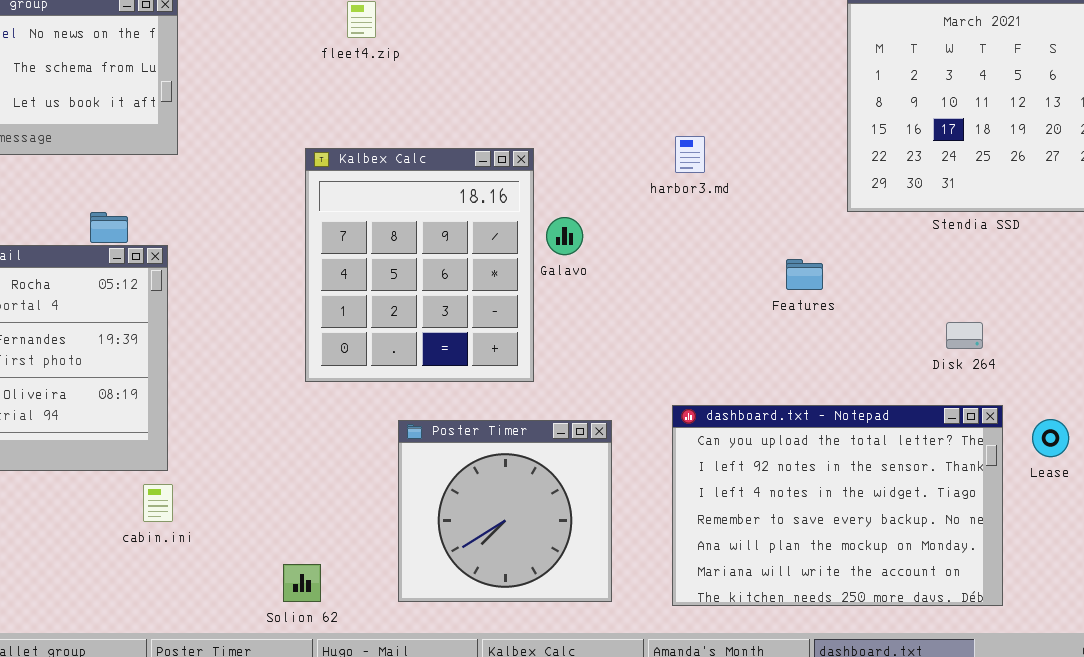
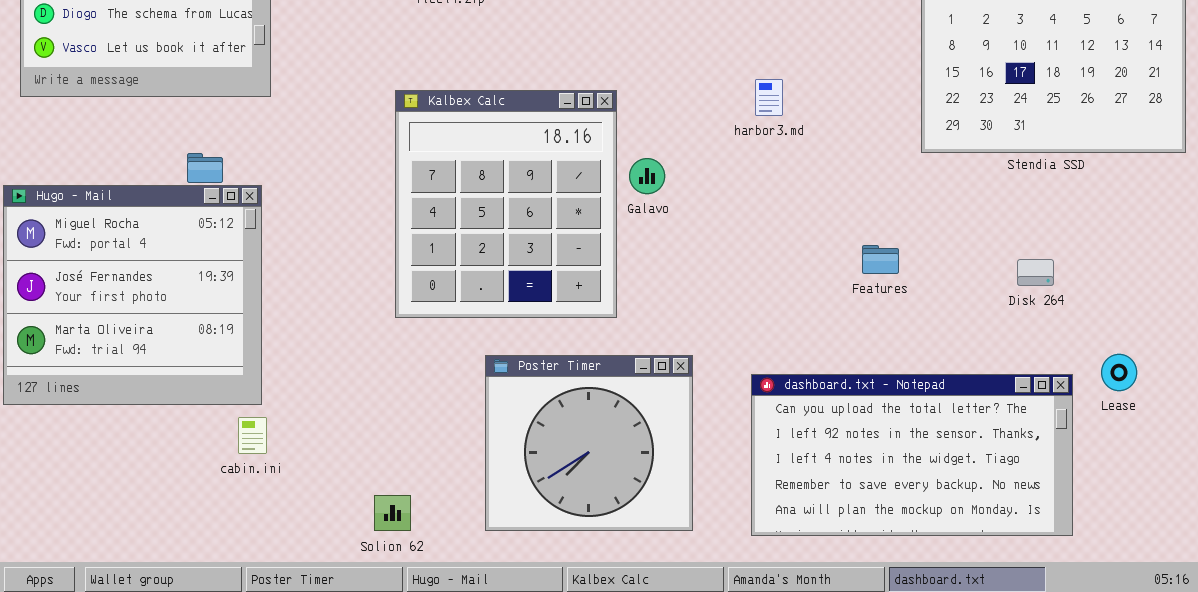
Features: [786,259,823,290] -> [862,245,899,274], moved
dashboard.txt - Notepad: [672,405,1003,606] -> [751,374,1073,536], resized

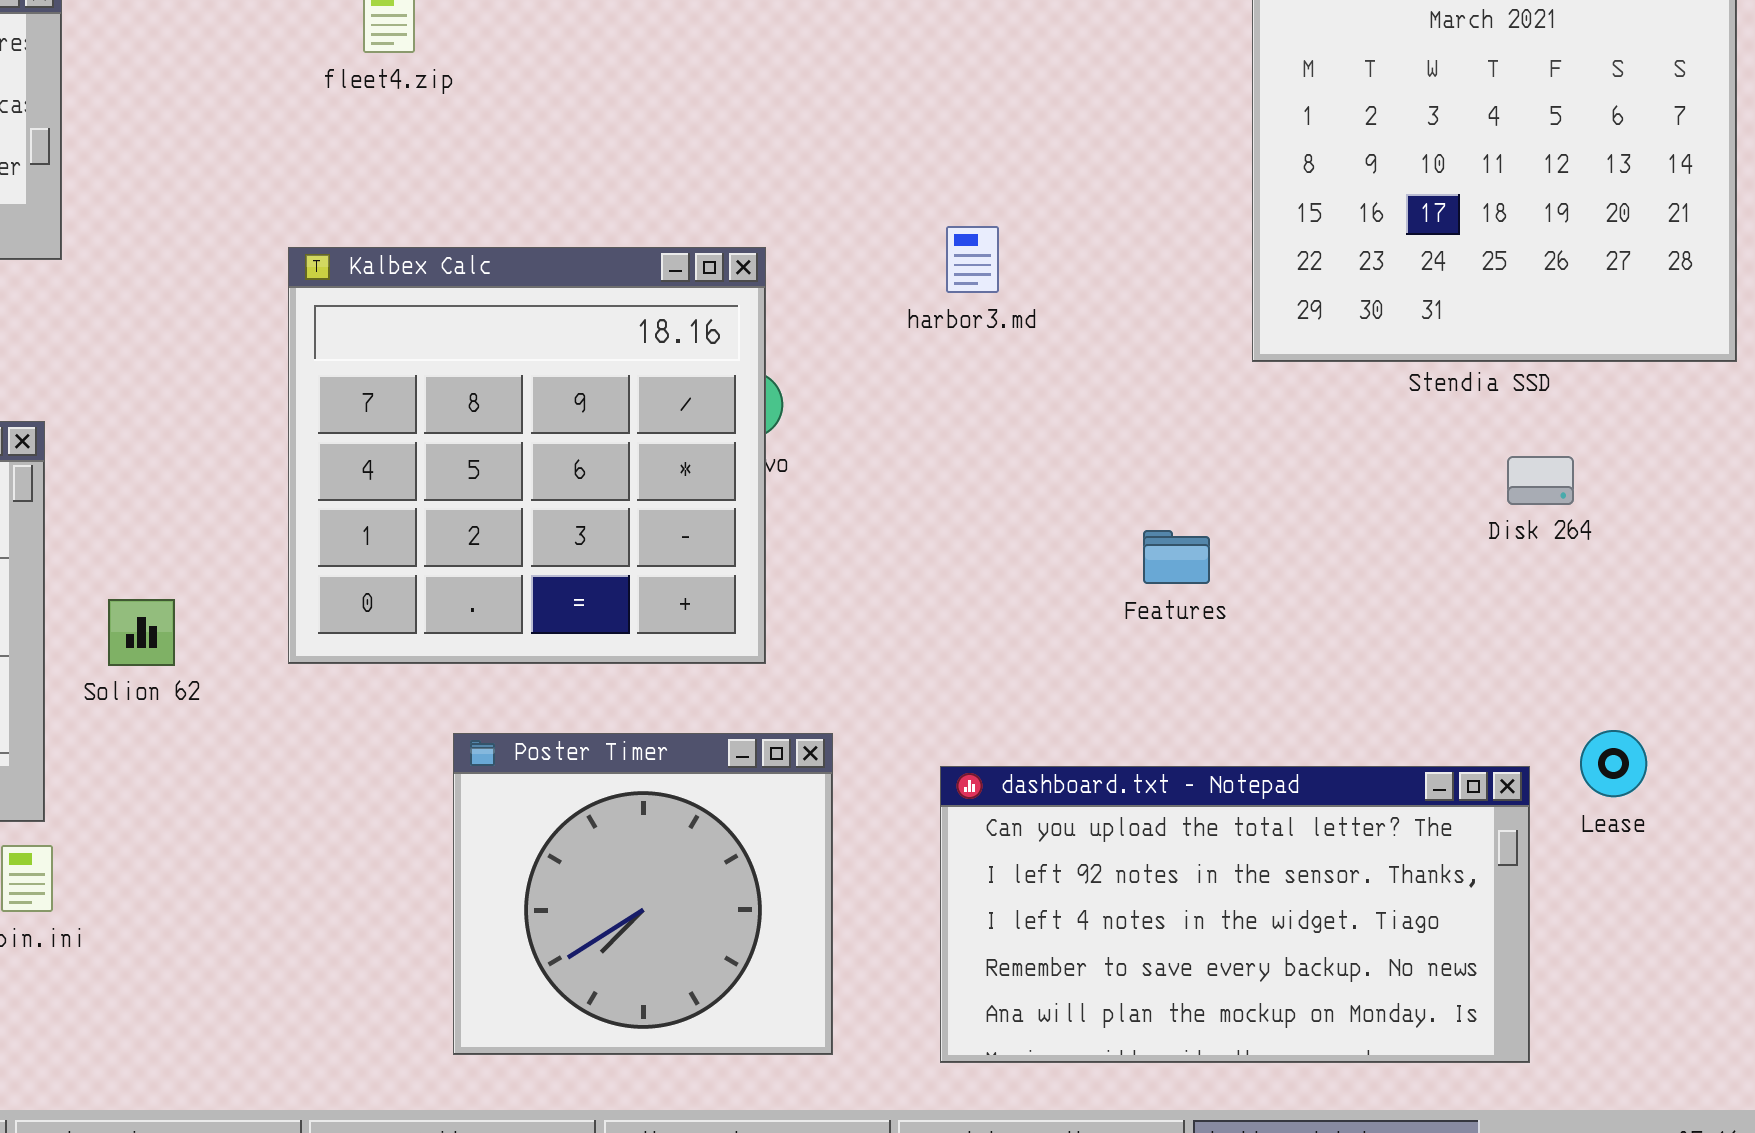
Kalbex Calc: [395,90,617,318] -> [288,247,766,664], resized
Disk 264: [1017,259,1054,286] -> [1507,456,1574,505], moved
Solion 62: [374,495,411,531] -> [108,599,175,666], moved

